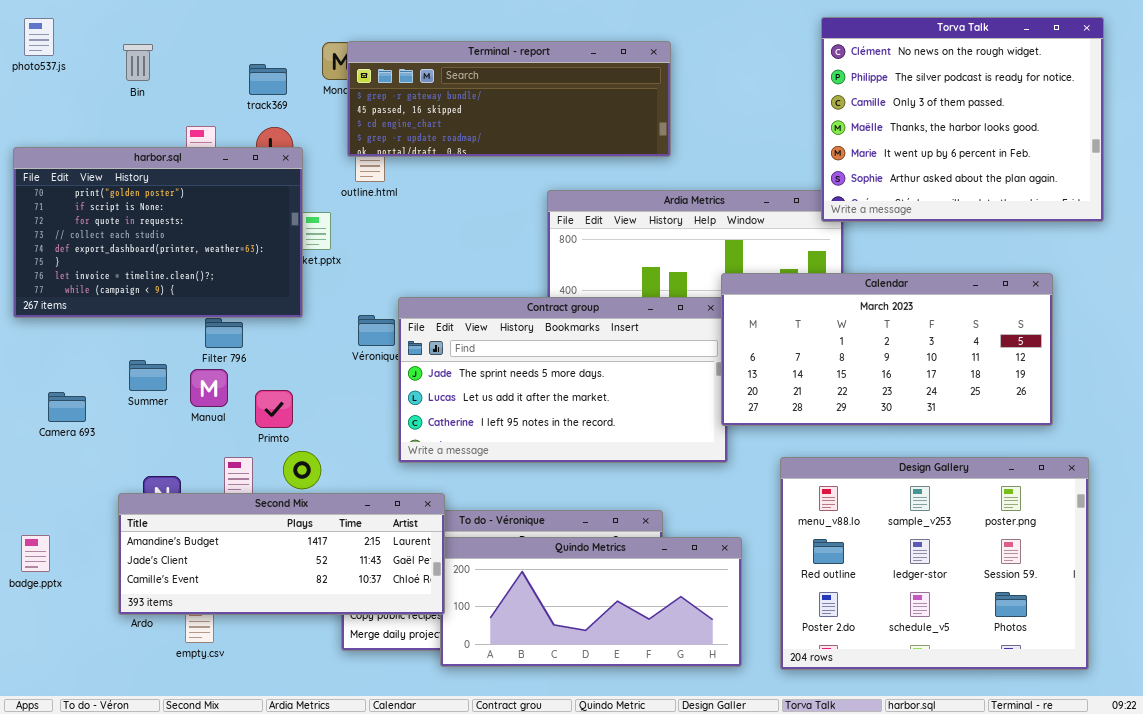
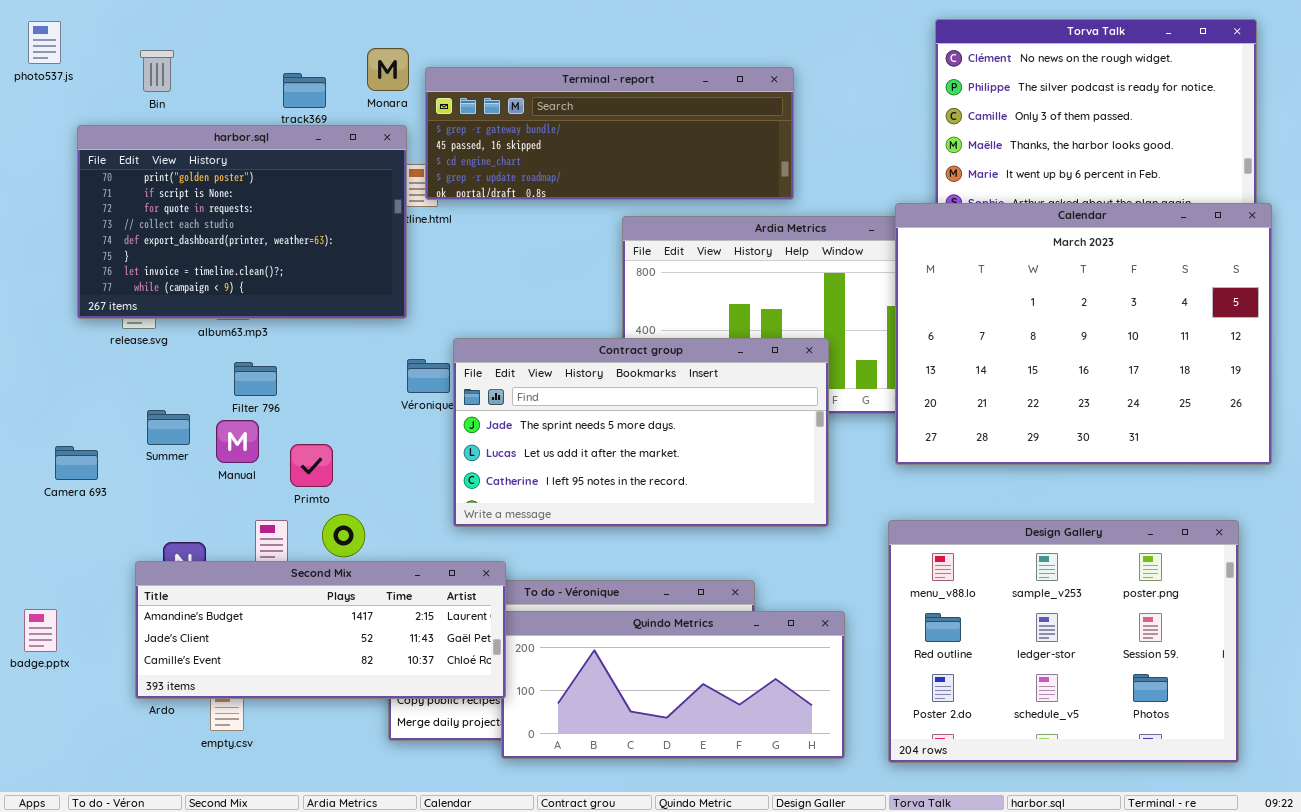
Terminal - report: [347,41,671,157] -> [425,67,794,200], moved
harbor.sql: [13,147,303,318] -> [77,125,407,319], moved
Calendar: [721,273,1053,426] -> [895,203,1272,465], moved, resized

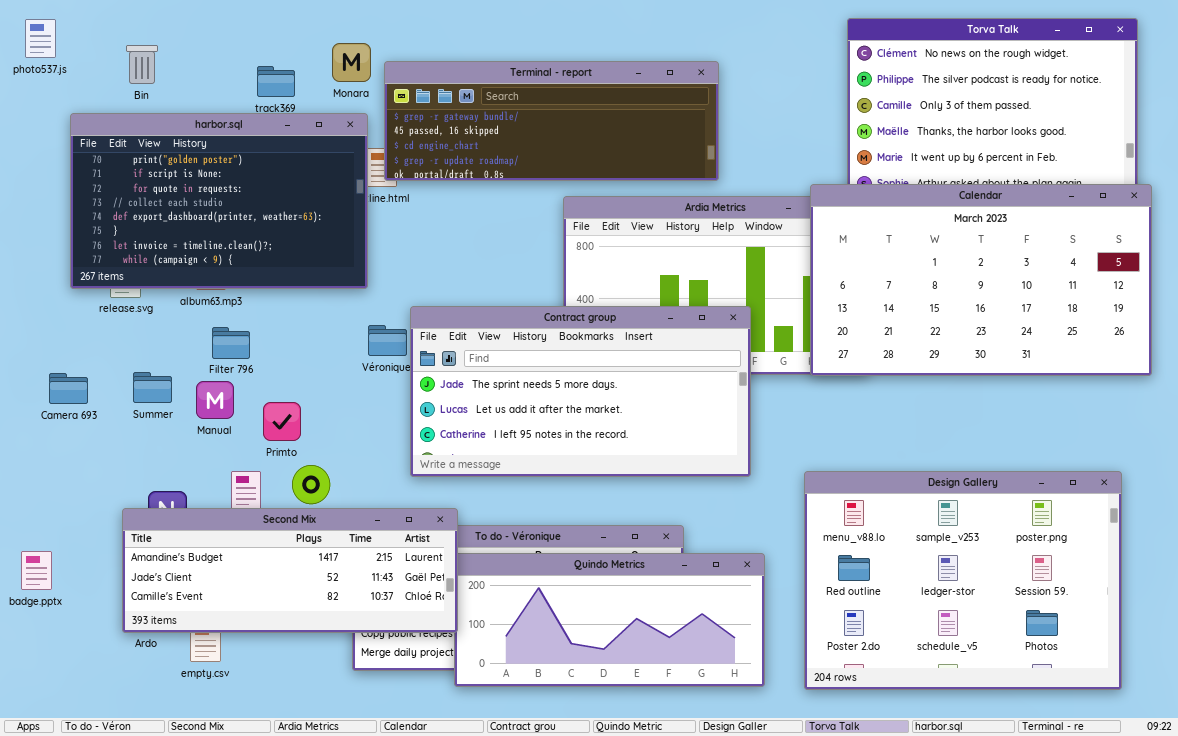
Calendar: [895,203,1272,465] -> [810,184,1152,376], resized
Camera 693: [55,446,98,480] -> [49,373,88,404], moved

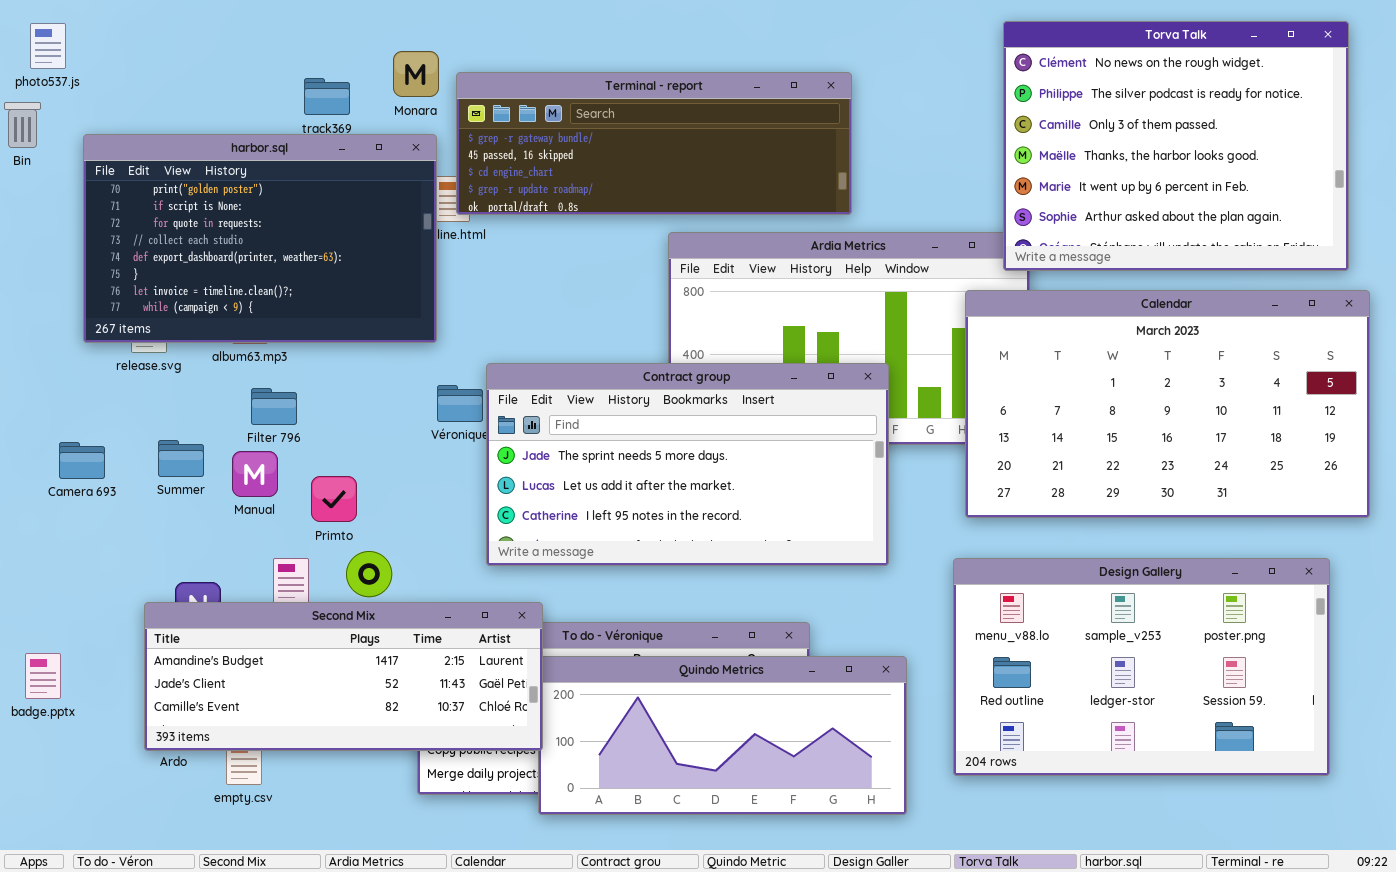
Bin: [126,45,158,84] -> [4,102,41,148], moved
Calendar: [810,184,1152,376] -> [965,290,1370,518], moved
Design Gallery: [804,471,1122,690] -> [953,558,1330,776], resized

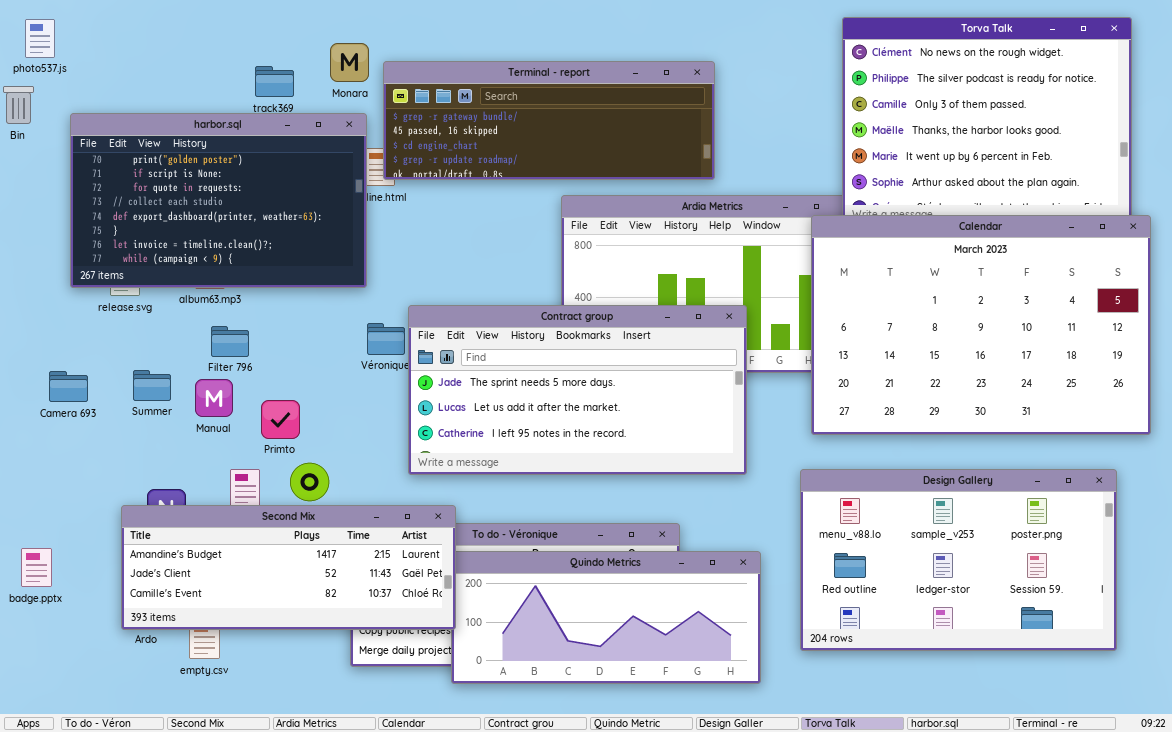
Calendar: [965,290,1370,518] -> [811,215,1151,435], resized

